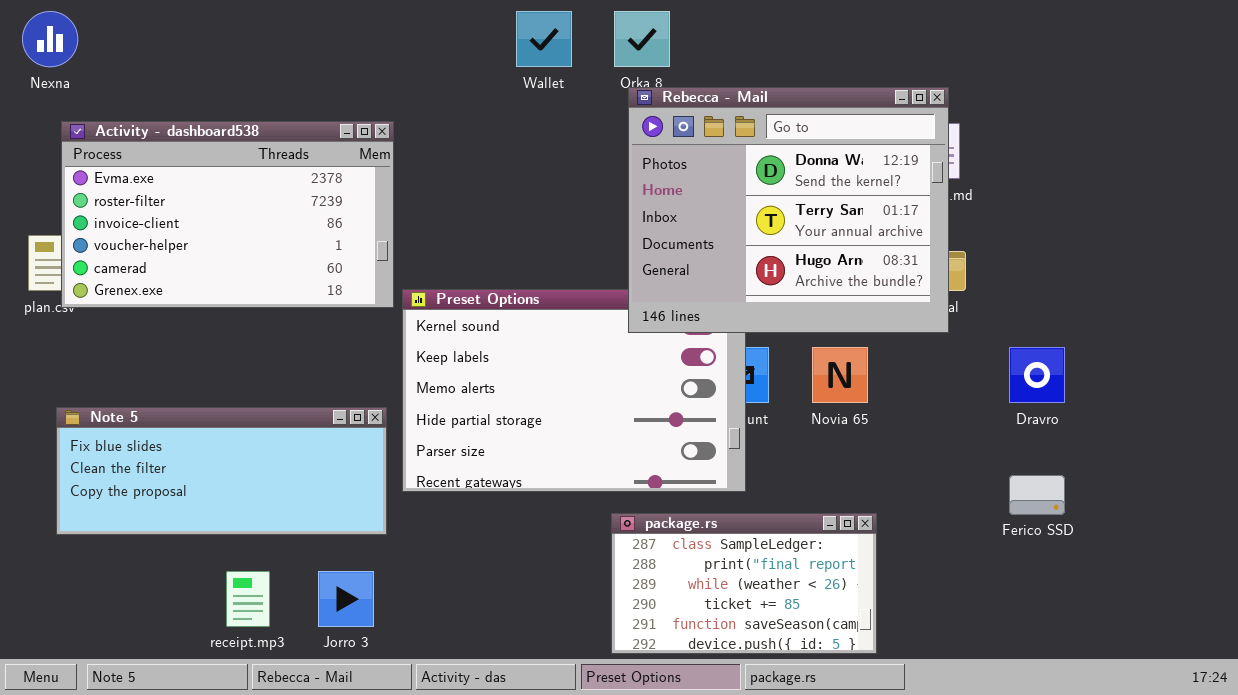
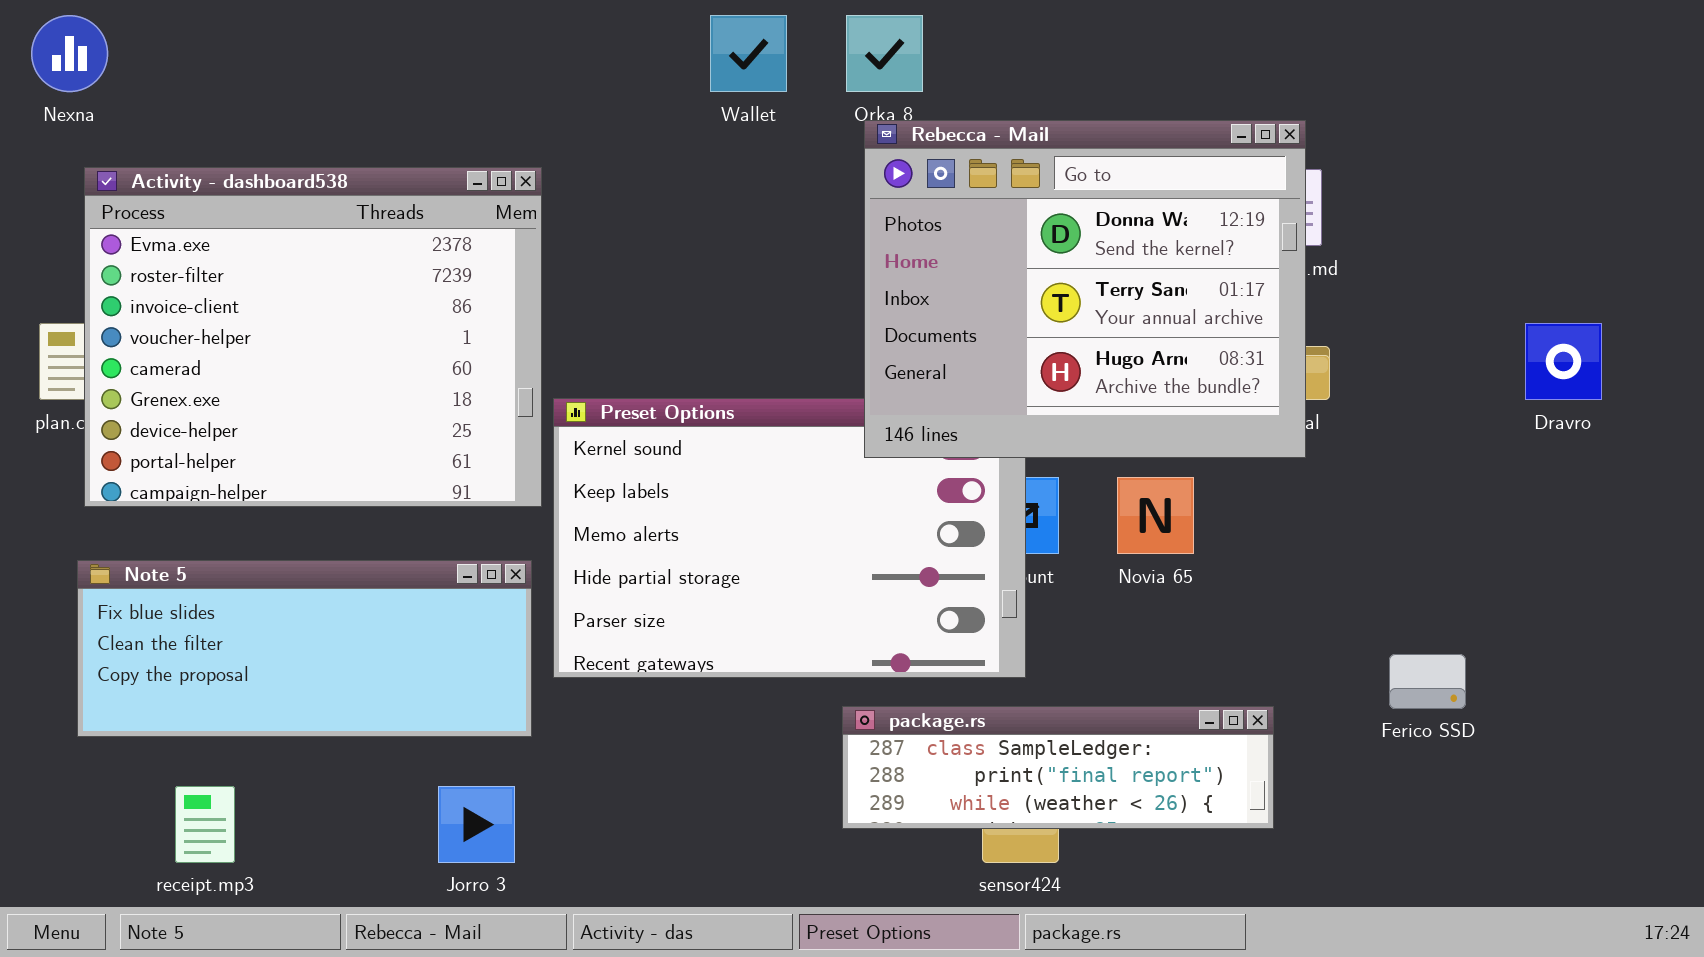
Activity - dashboard538: [61,121,394,308] -> [84,167,542,507], resized
Dravro: [1009,347,1065,403] -> [1525,323,1602,400], moved
package.rs: [611,513,877,654] -> [842,706,1274,829], resized
receipt.mp3: [226,571,270,627] -> [175,786,235,863], moved

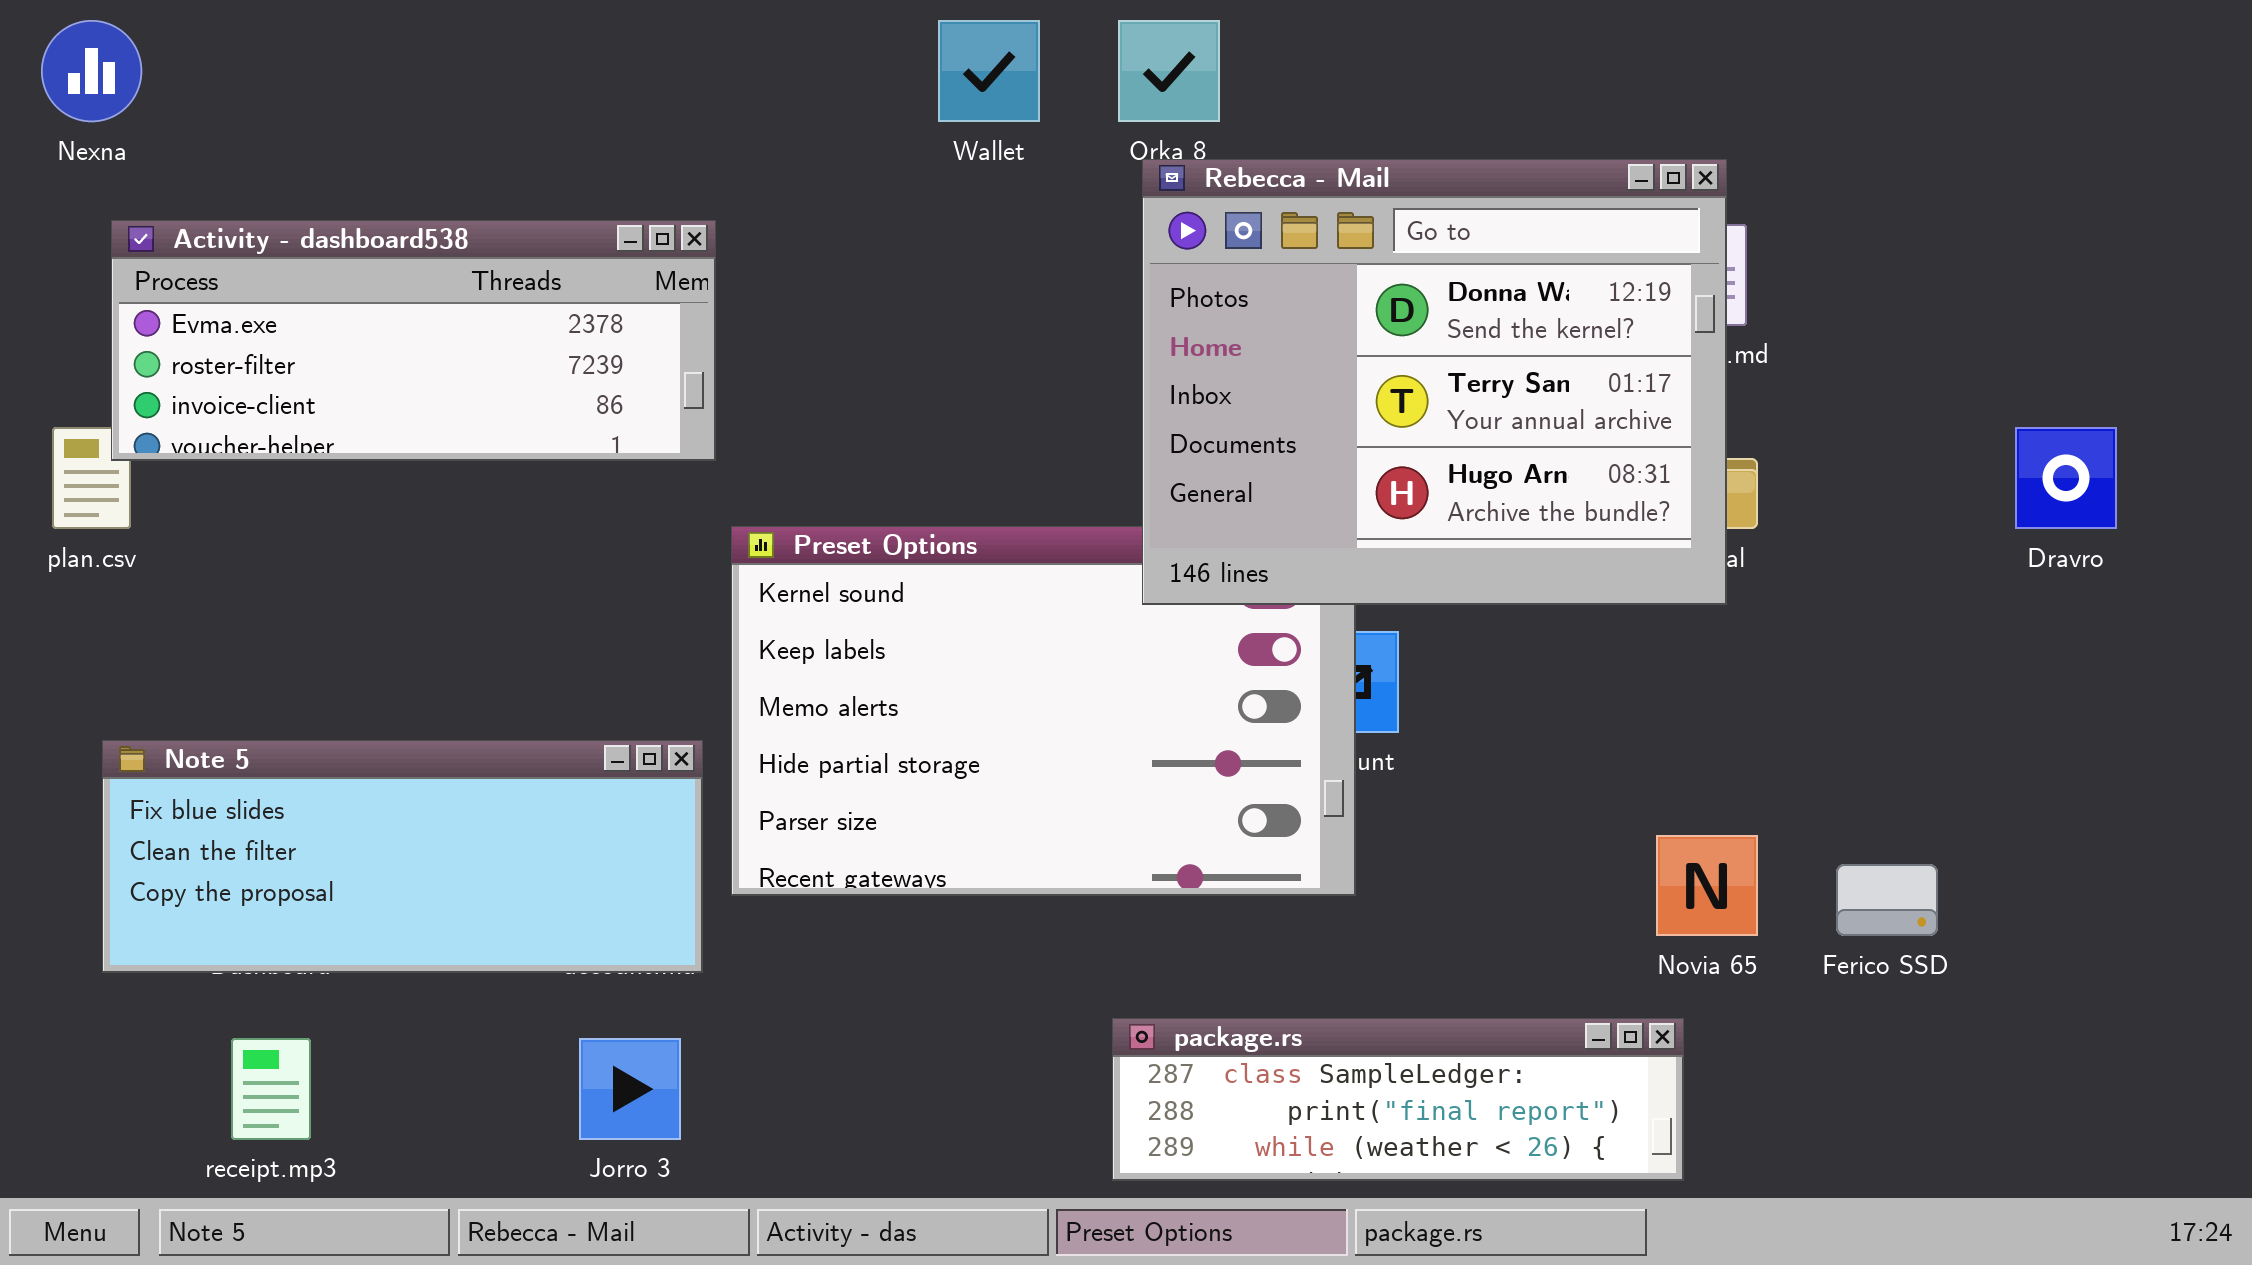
Activity - dashboard538: [84,167,542,507] -> [111,220,716,461], resized
Novia 65: [1117,477,1194,554] -> [1656,835,1758,936], moved
package.rs: [842,706,1274,829] -> [1112,1018,1684,1181], moved

